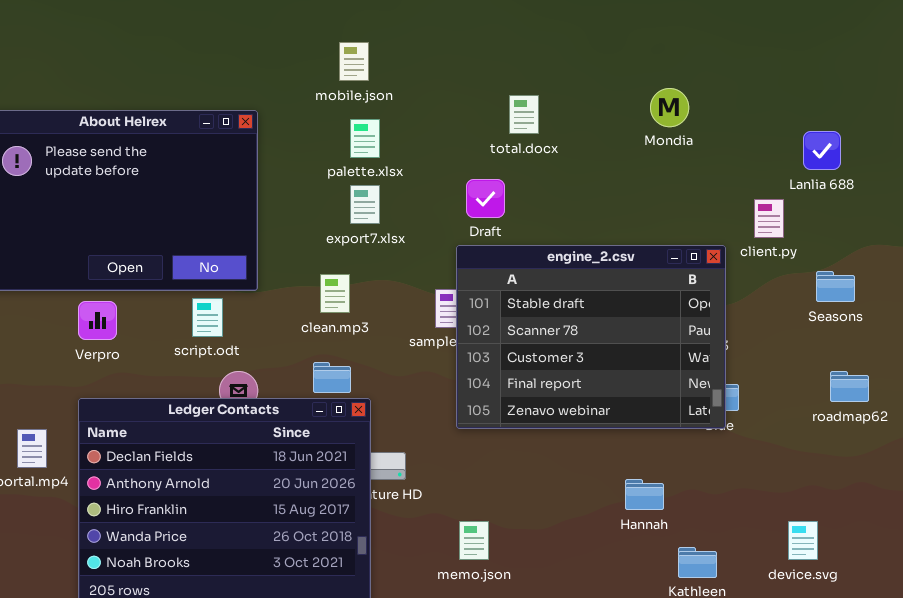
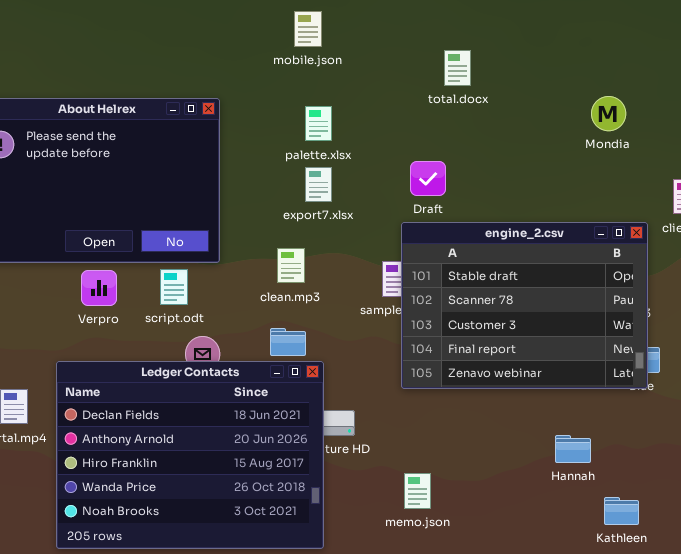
mobile.json: [339,42,369,81] -> [294,11,322,47], moved
Mondia: [650,88,689,127] -> [591,96,626,131], moved
total.docx: [509,95,539,134] -> [444,50,471,86], moved
Verpro: [78,301,117,340] -> [81,270,117,306], moved

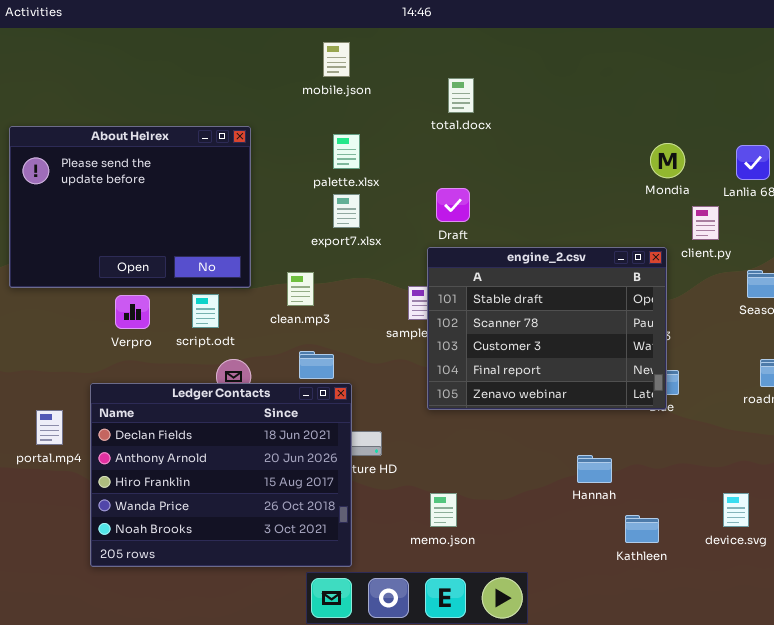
total.docx: [444,50,471,86] -> [448,78,474,113], moved
Mondia: [591,96,626,131] -> [650,143,685,178], moved
clean.mp3: [277,248,305,283] -> [287,272,314,306], moved

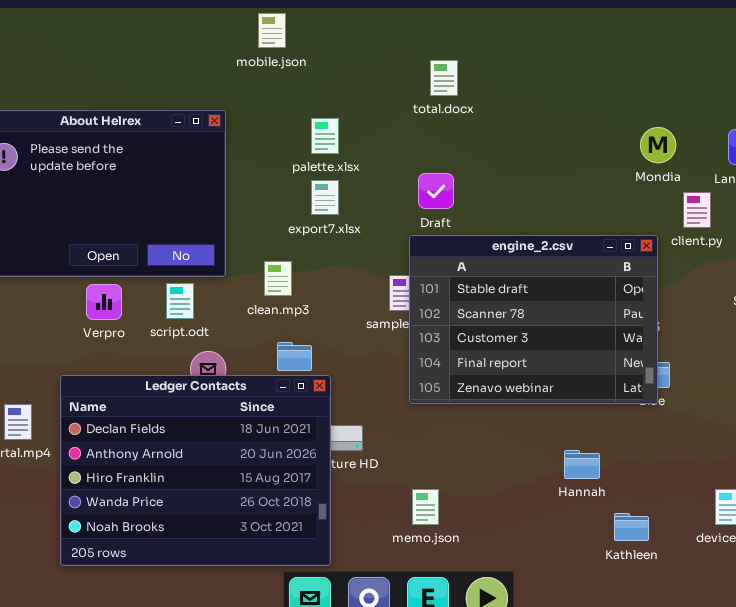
mobile.json: [323,42,350,77] -> [258,13,286,48], moved

